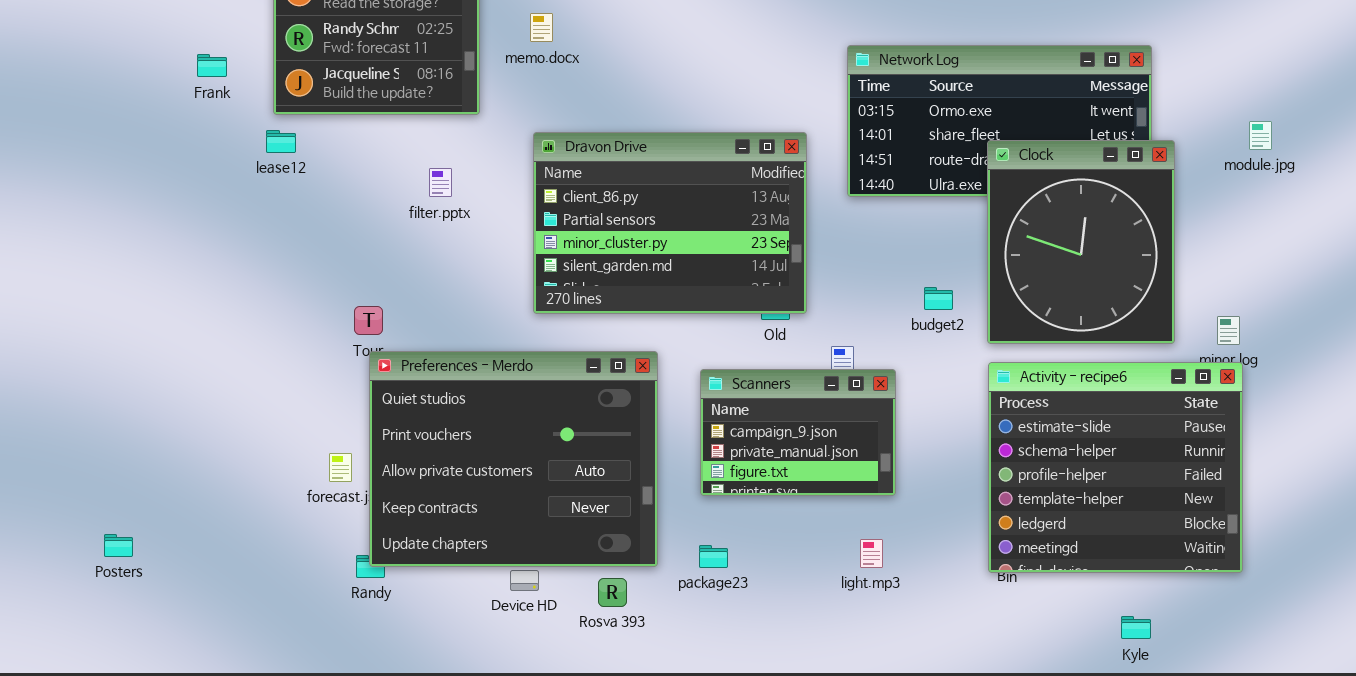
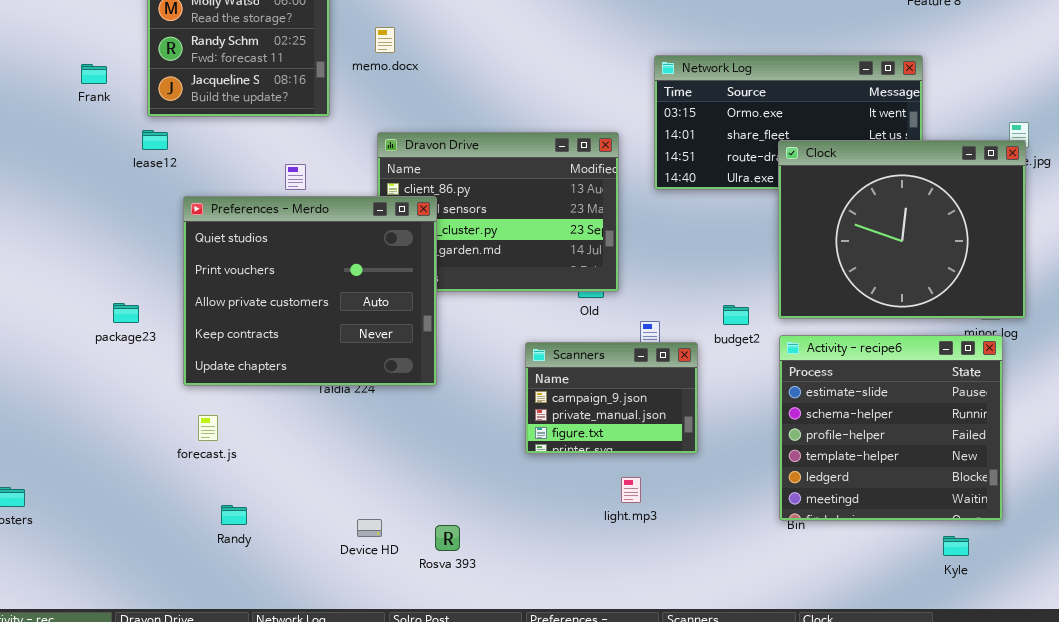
Clock: [987,140,1175,344] -> [778,140,1026,319], resized
budget2: [924,287,953,310] -> [723,305,749,325], moved
Preferences - Merdo: [369,351,658,567] -> [183,196,437,386], moved
light.mp3: [860,539,883,568] -> [621,477,641,503], moved
package23: [699,545,728,568] -> [113,303,139,323], moved
Kyle: [1121,616,1151,639] -> [943,536,969,556], moved

